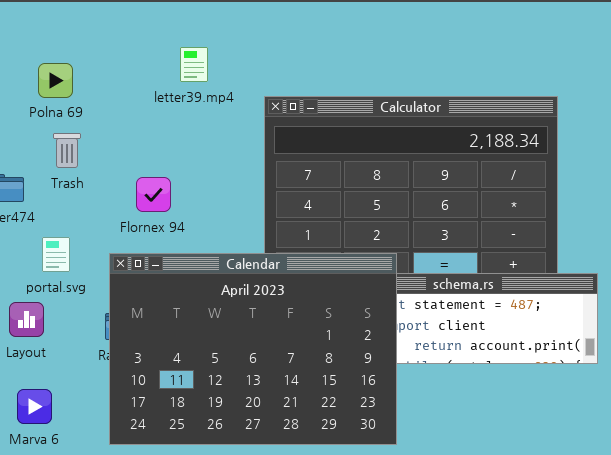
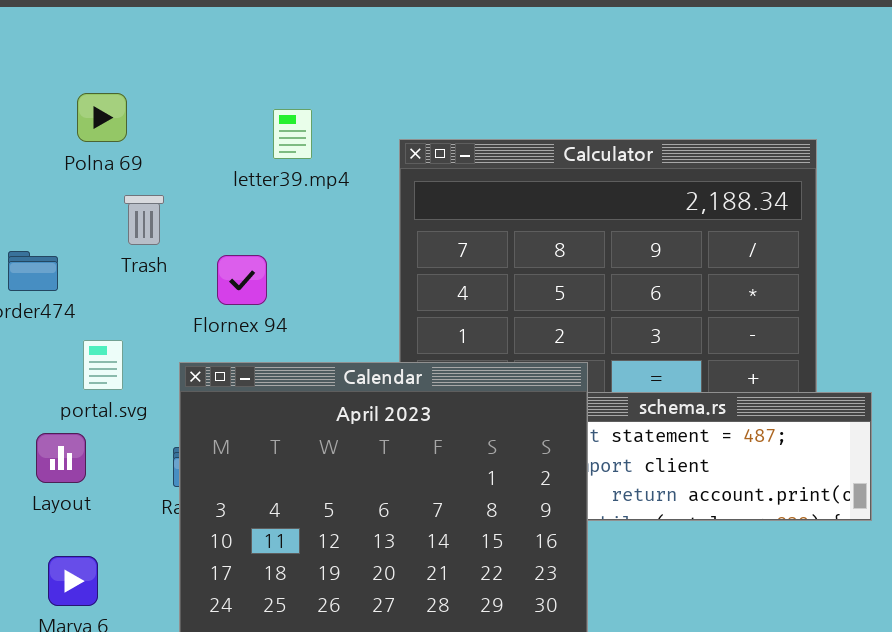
letter39.mp4: [180,47,208,82] -> [273,109,312,159], moved
Trash: [53,133,81,168] -> [124,195,164,245], moved

